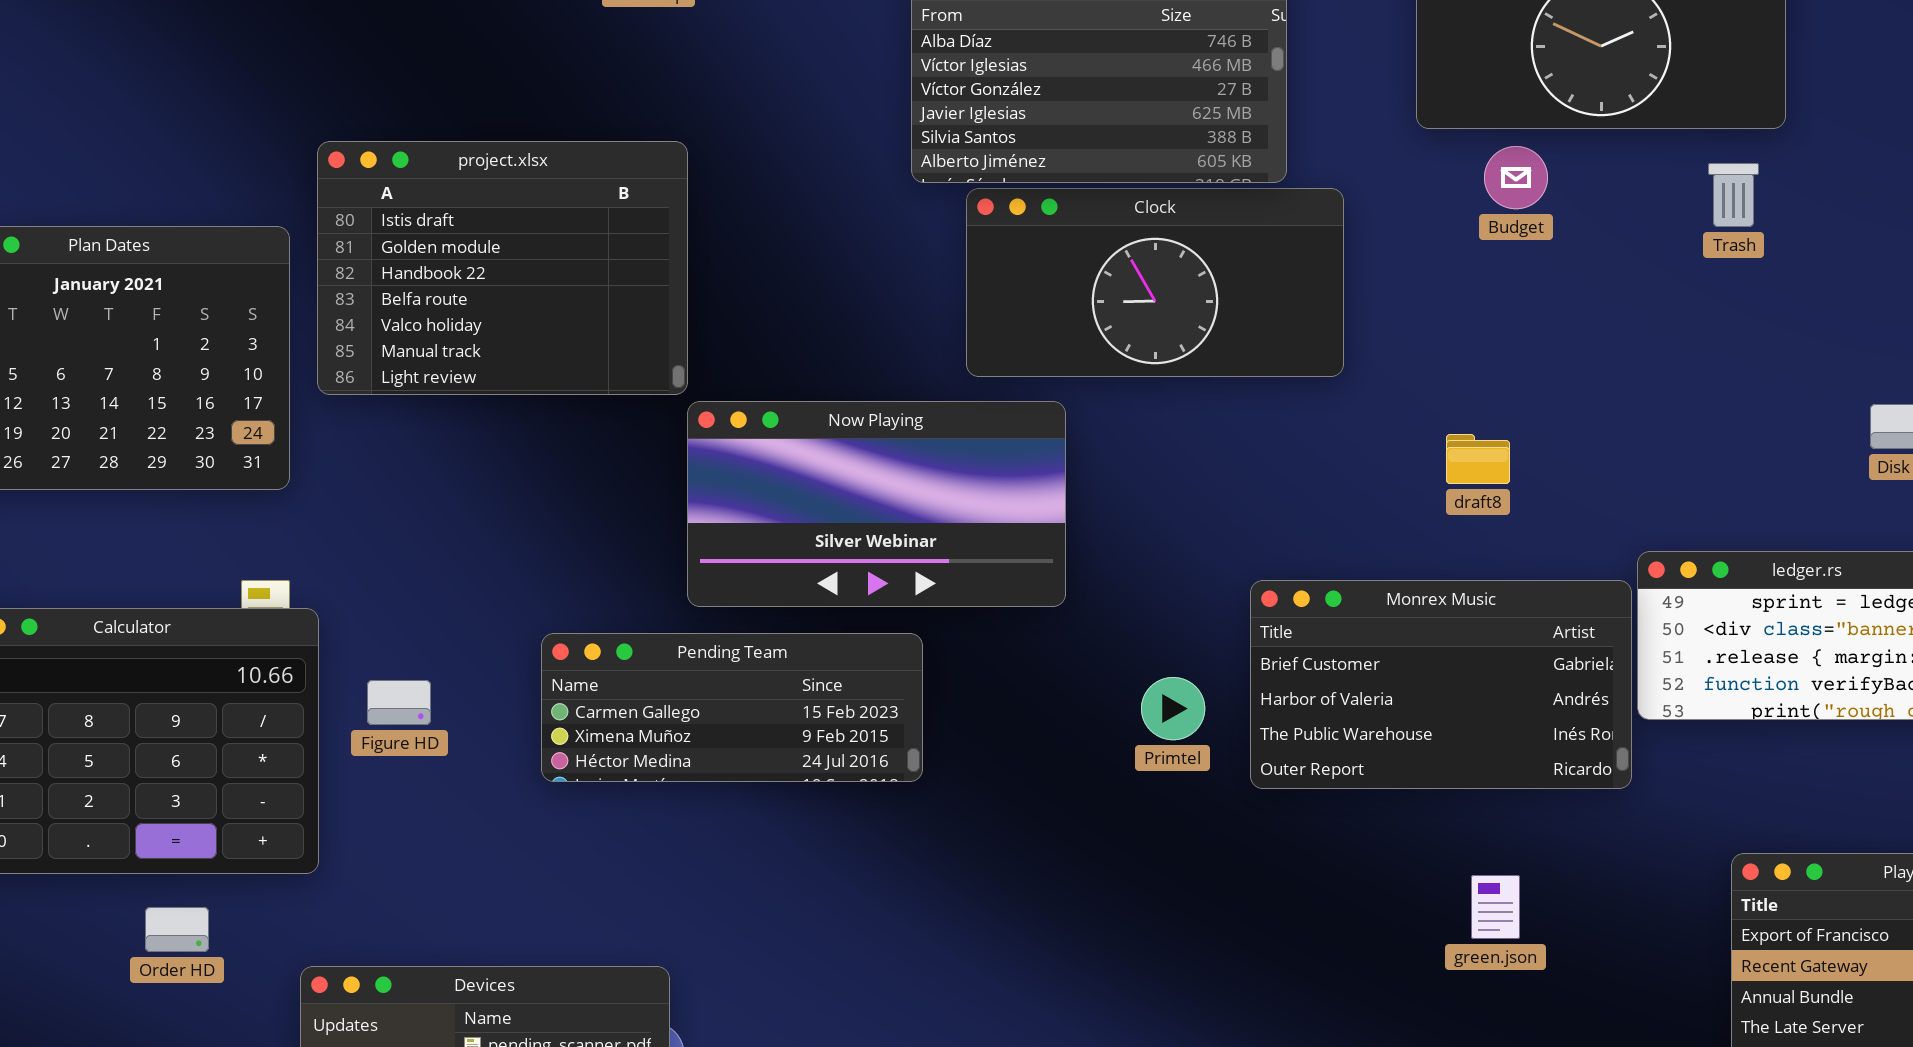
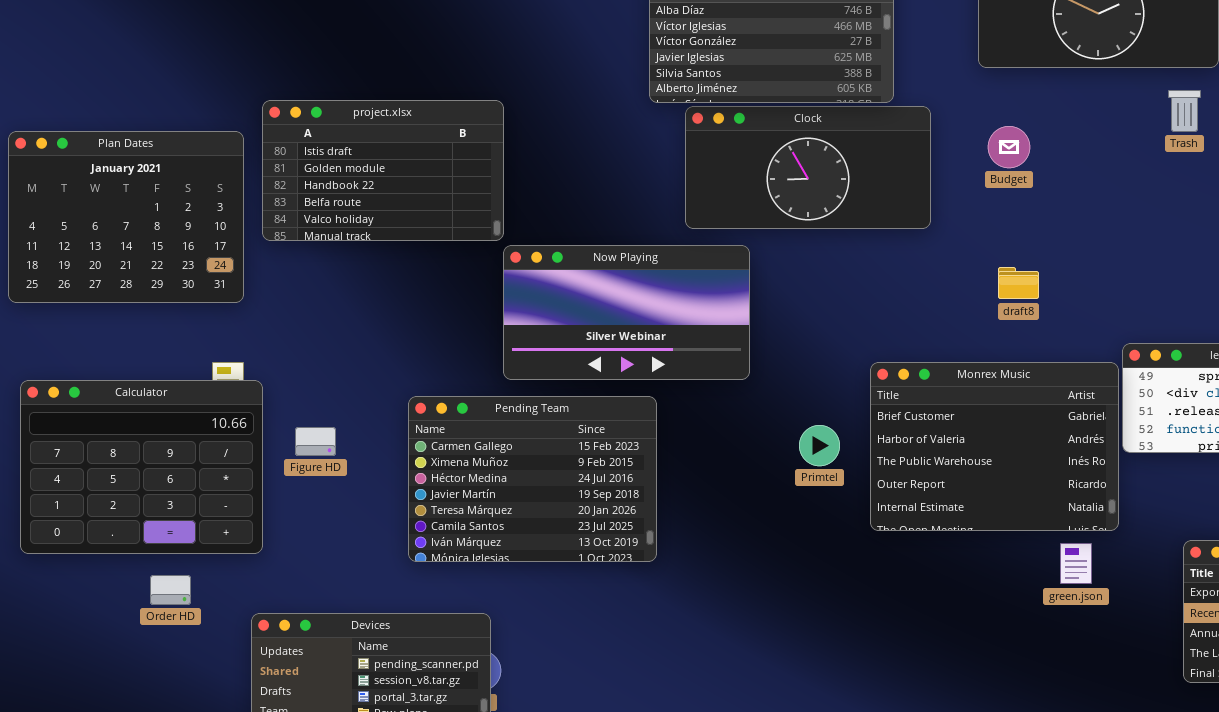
project.xlsx: [317,141,688,395] -> [262,100,504,241], resized
Budget: [1484,146,1548,209] -> [988,126,1030,168], moved
Monrex Music: [1250,580,1632,789] -> [870,362,1119,531], resized
Pending Team: [541,633,923,782] -> [408,396,657,562], resized
green.json: [1471,875,1520,939] -> [1060,543,1092,584], moved

